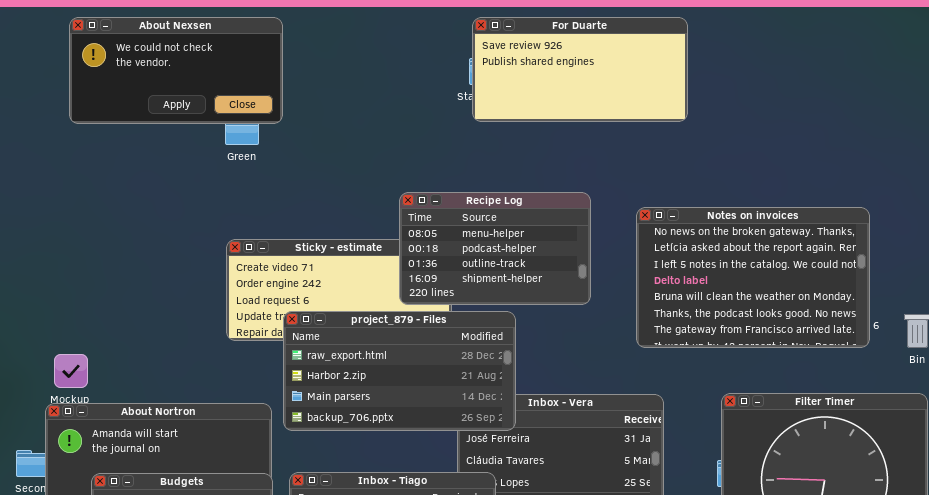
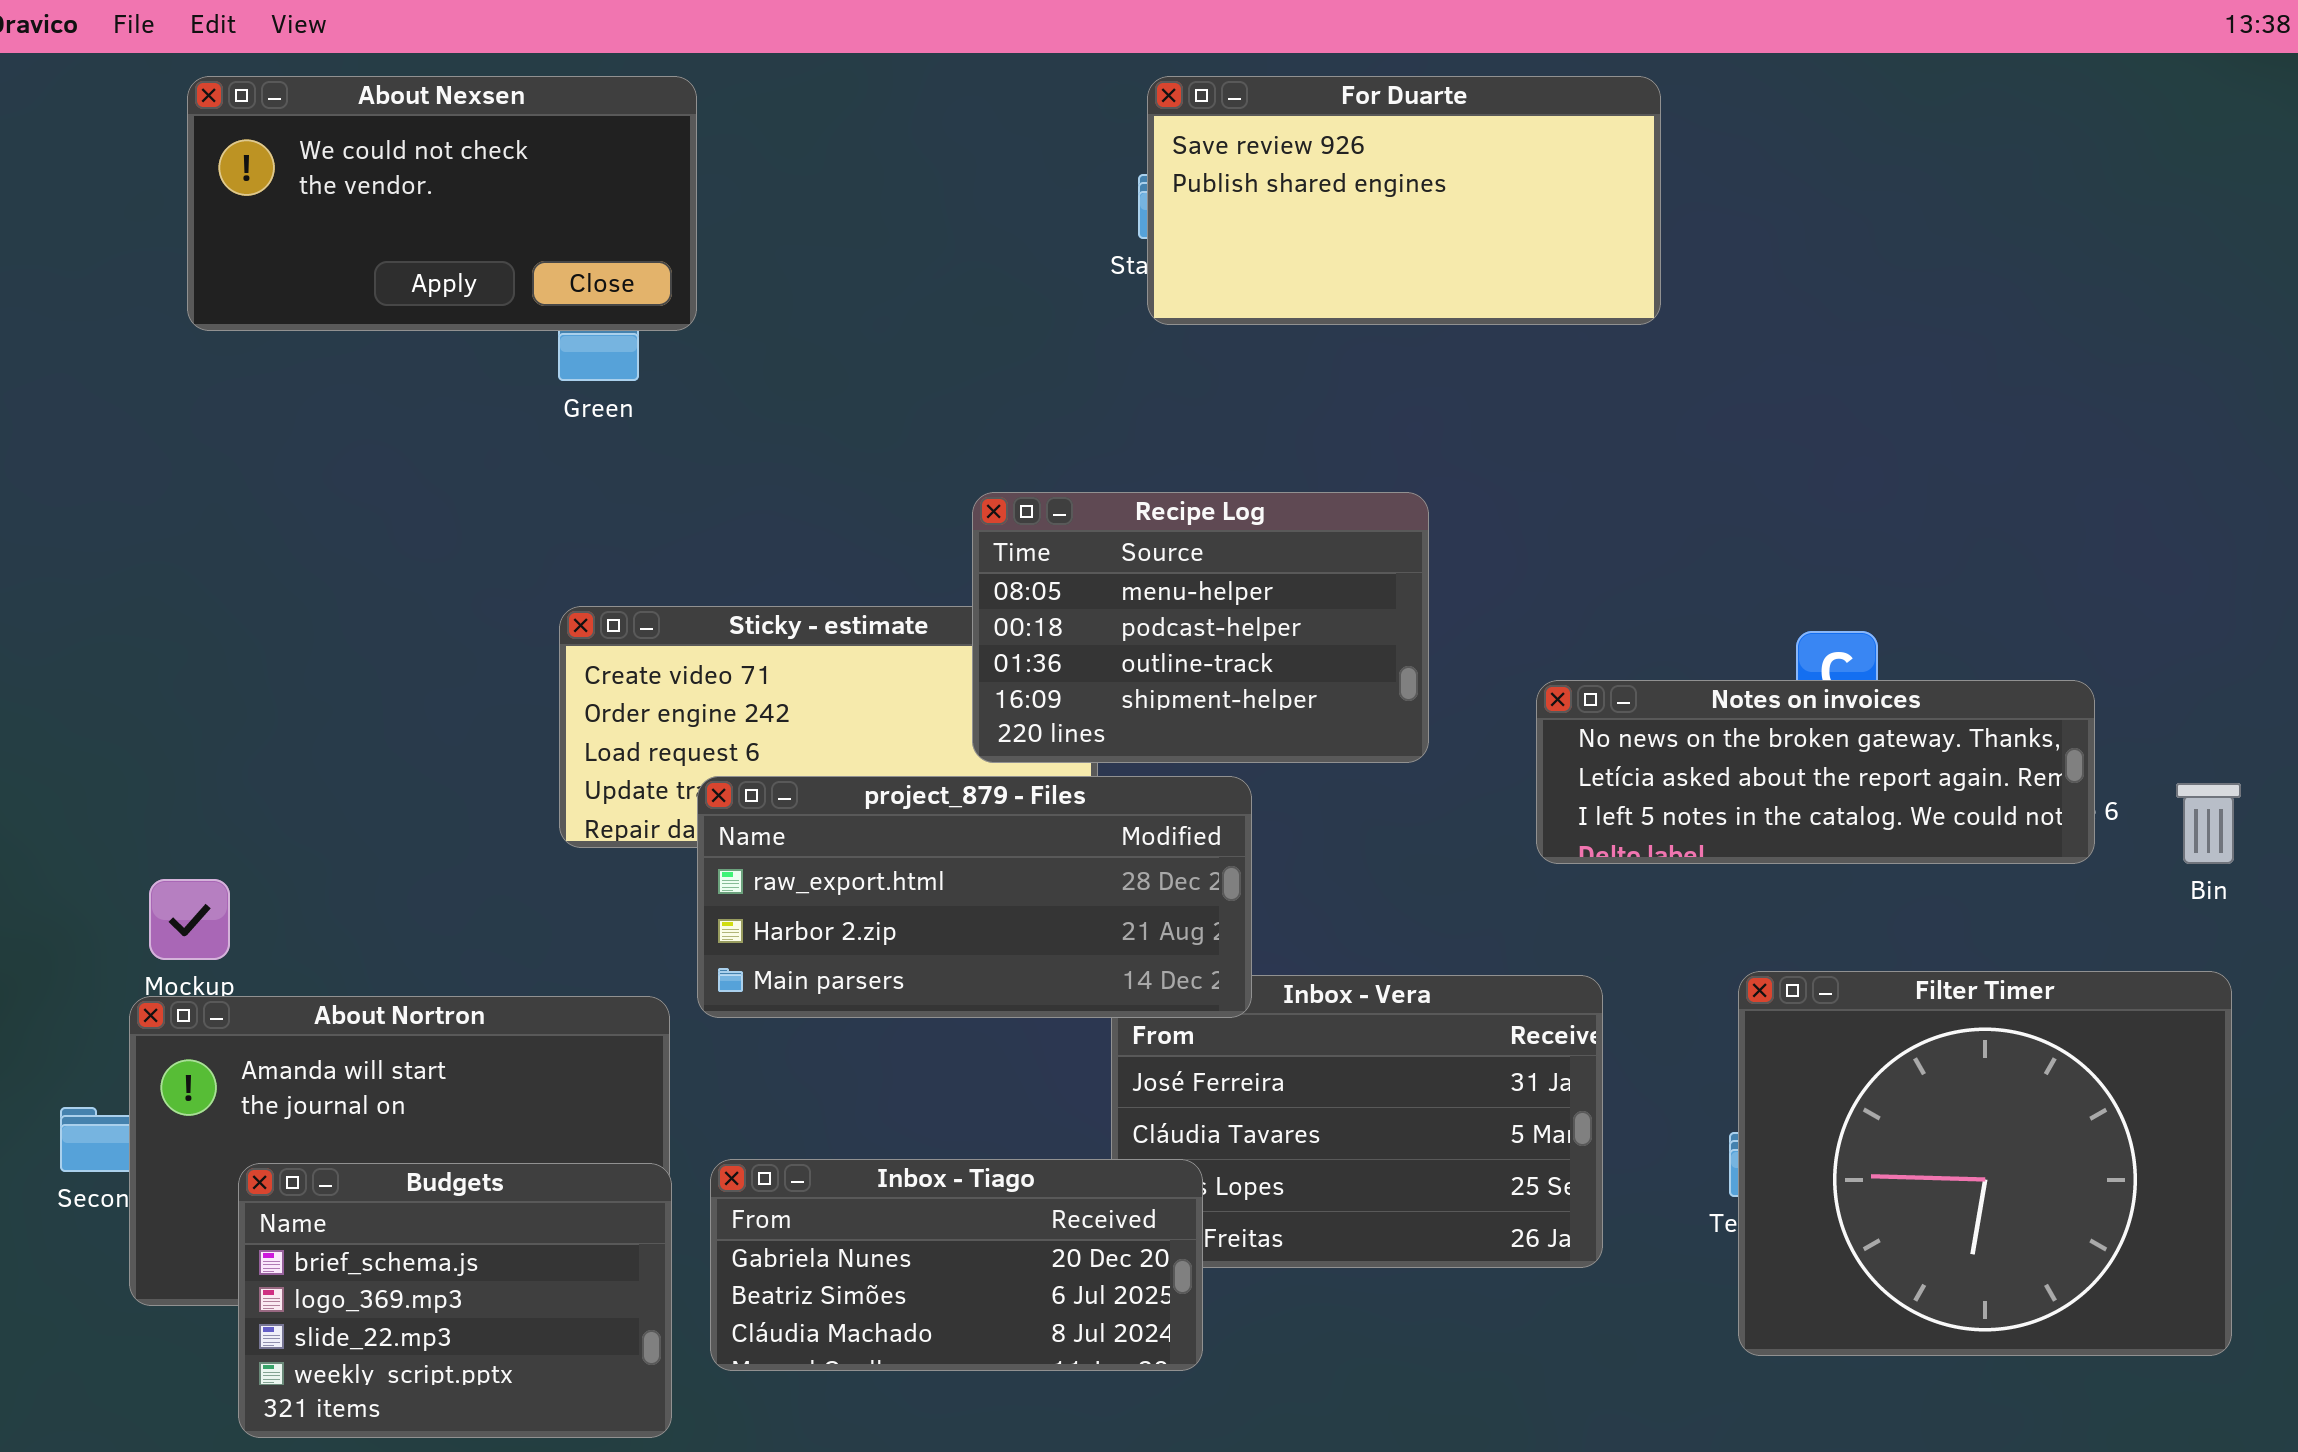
Notes on invoices: [636,207,870,348] -> [1536,680,2095,864], resized
project_879 - Files: [283,311,516,431] -> [697,776,1252,1018], resized

